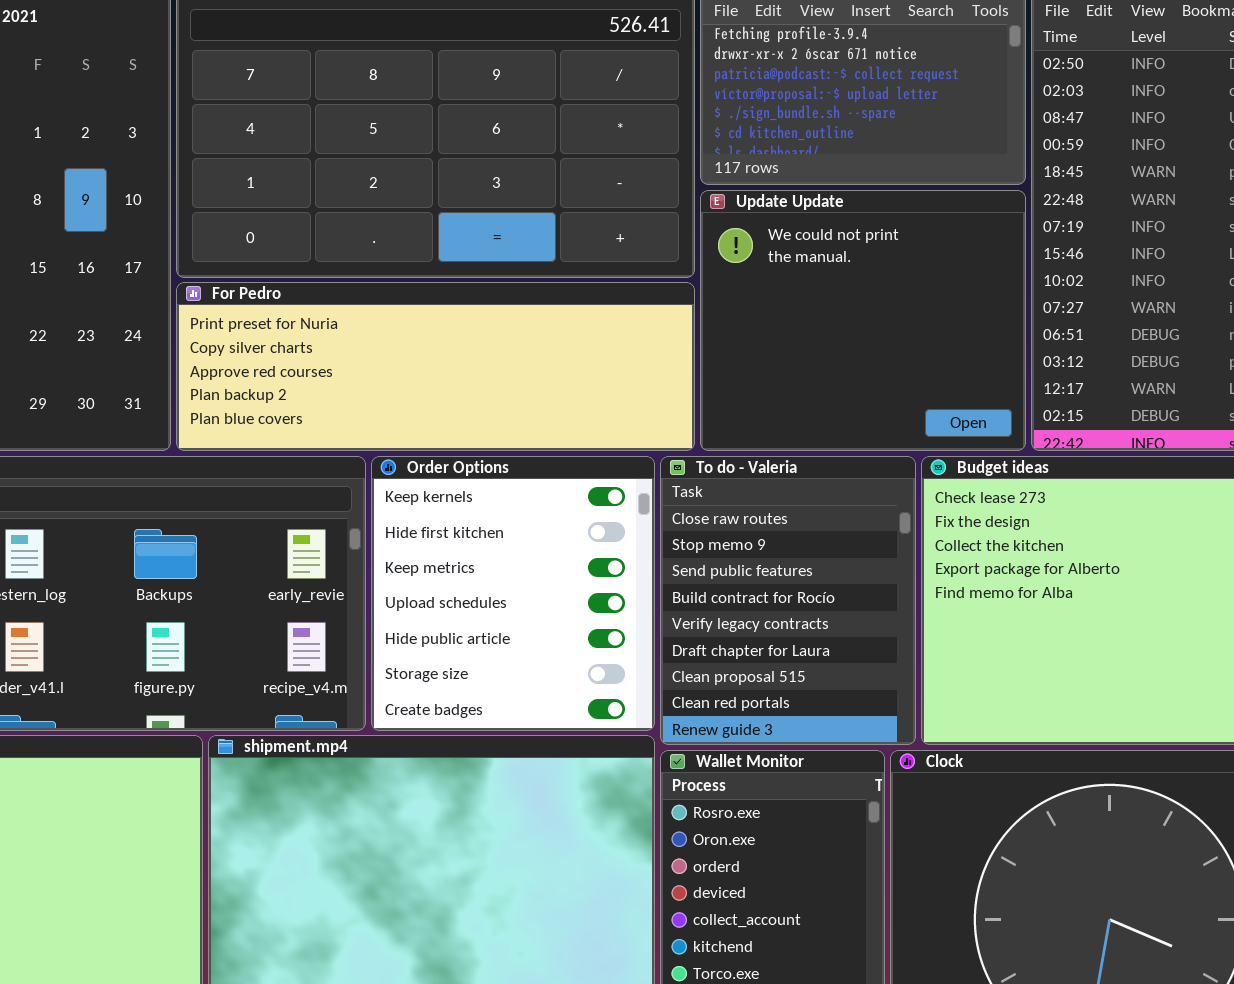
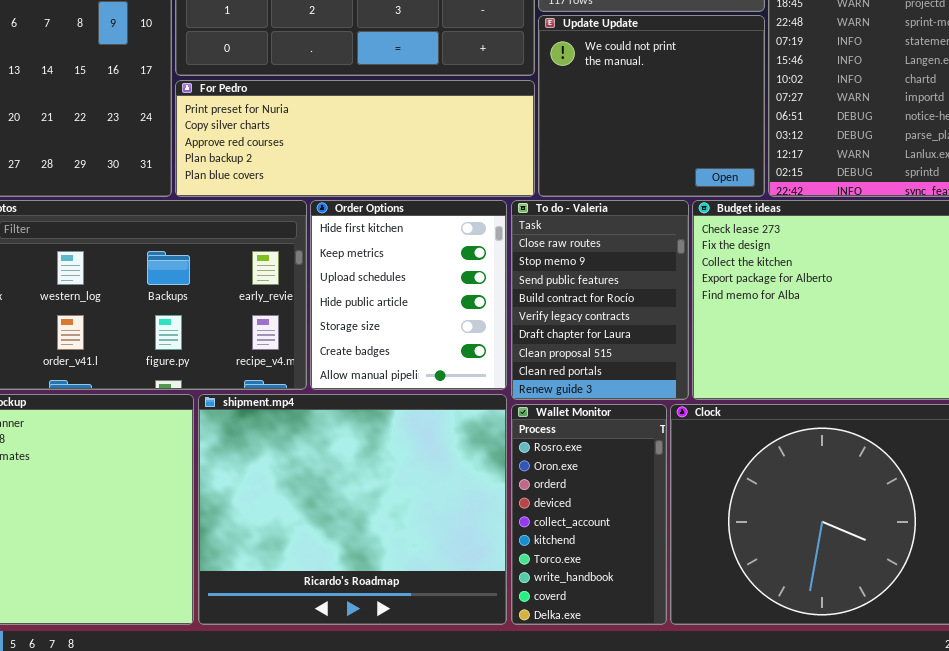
Order Options: [371,456,655,731] -> [310,200,507,390], scrolled down 1 row

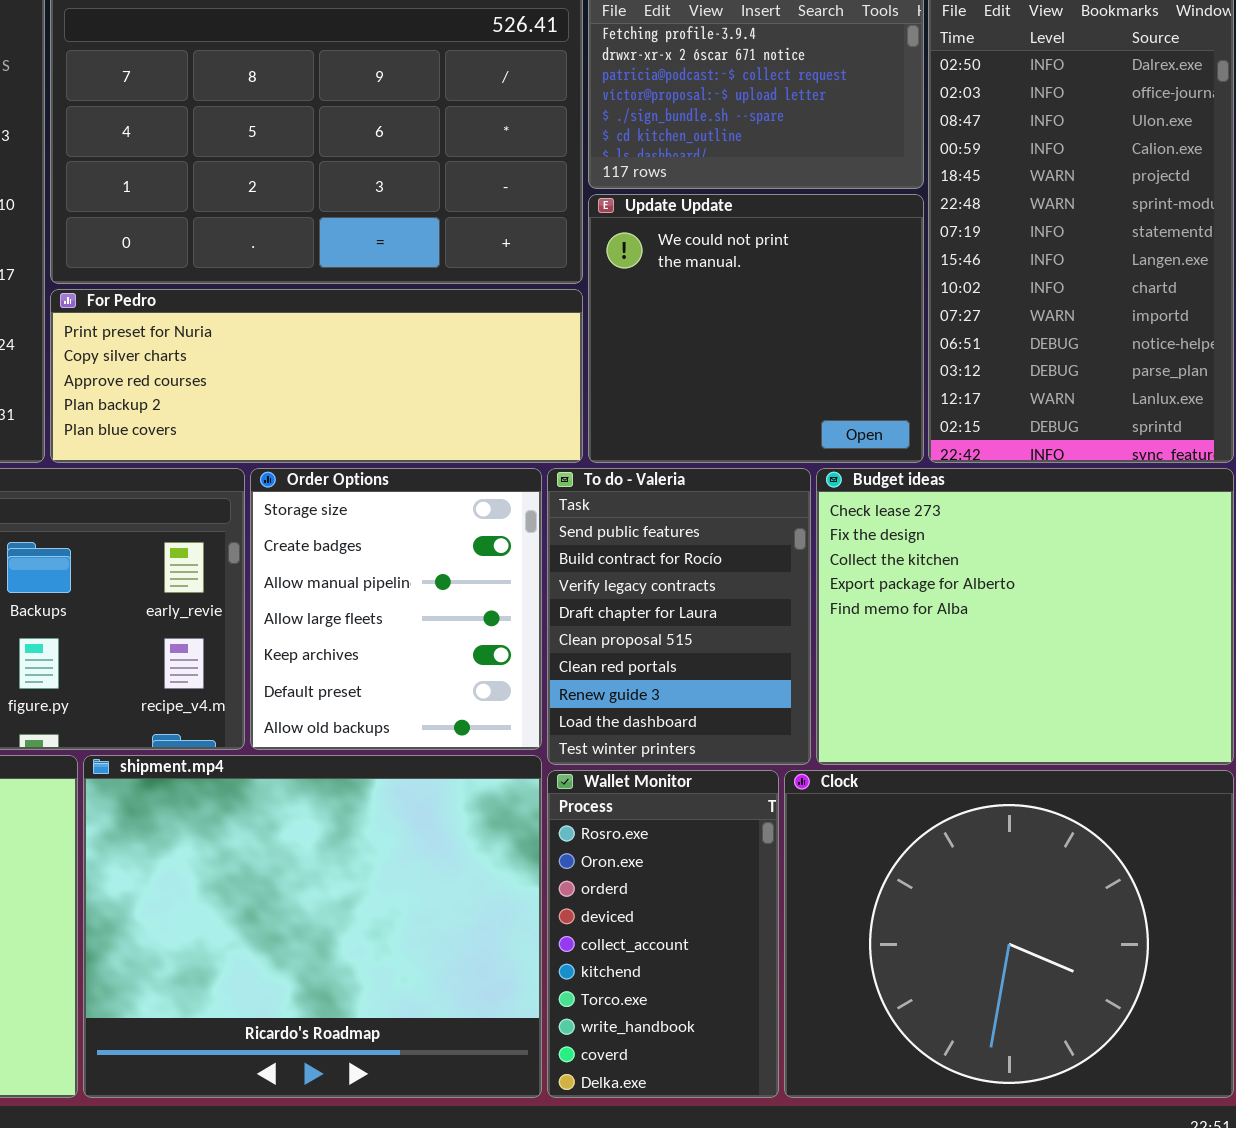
Order Options: [310,200,507,390] -> [250,468,542,750], scrolled down 4 rows
To do - Valeria: [511,200,689,400] -> [547,468,811,765], scrolled down 2 rows

